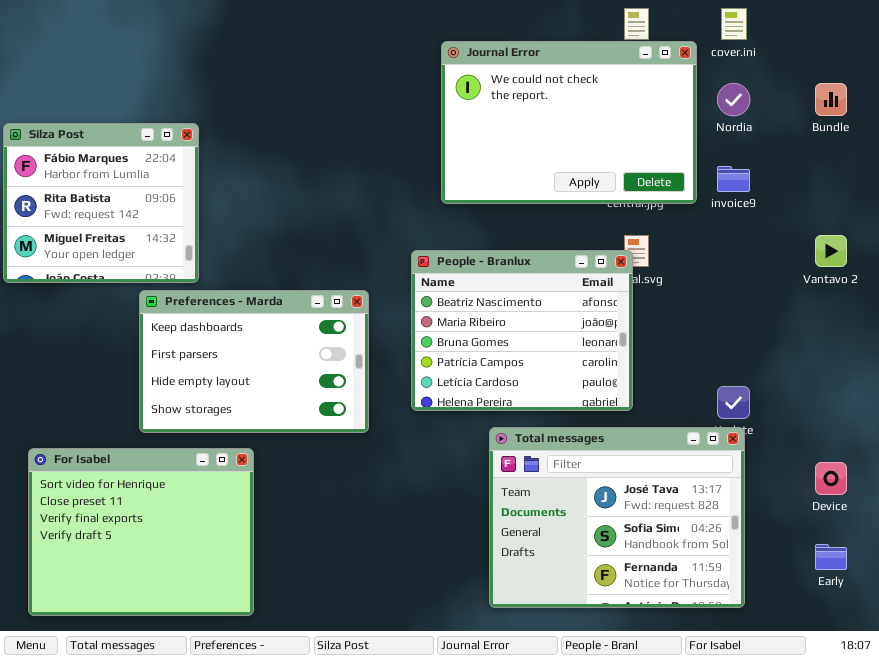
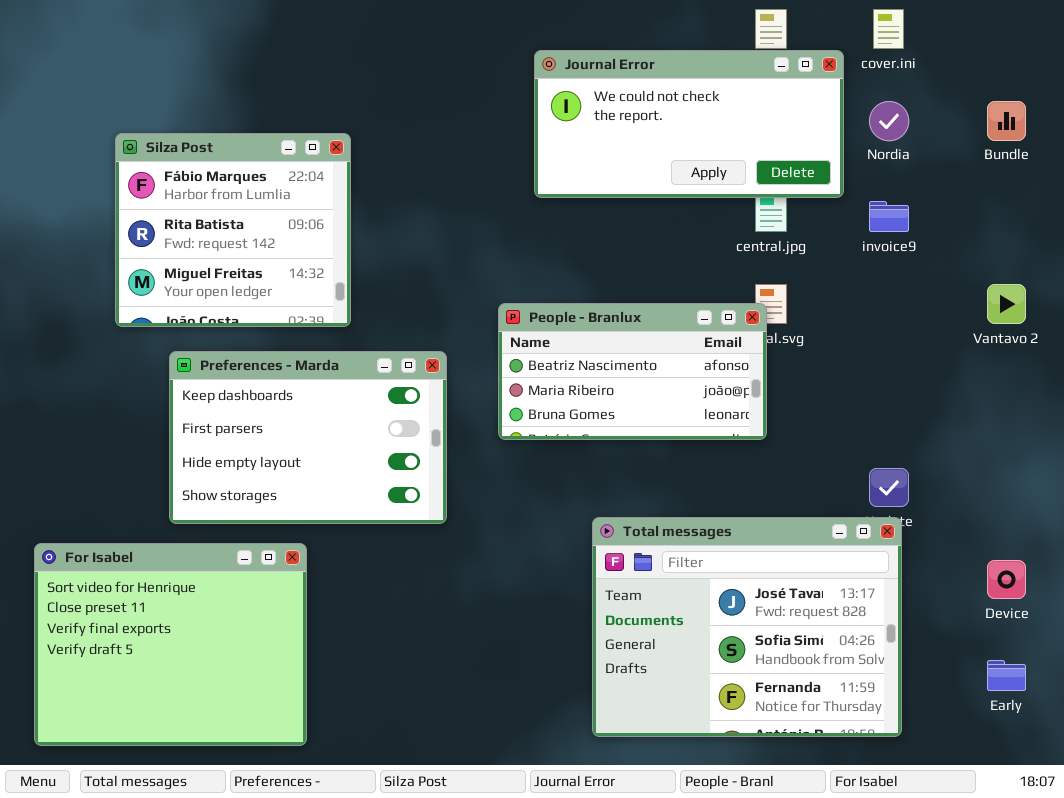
Journal Error: [441,41,697,204] -> [534,50,844,198], resized
Silza Post: [3,123,199,283] -> [115,133,351,327], moved
People - Branlux: [411,250,633,411] -> [498,303,767,440], resized

